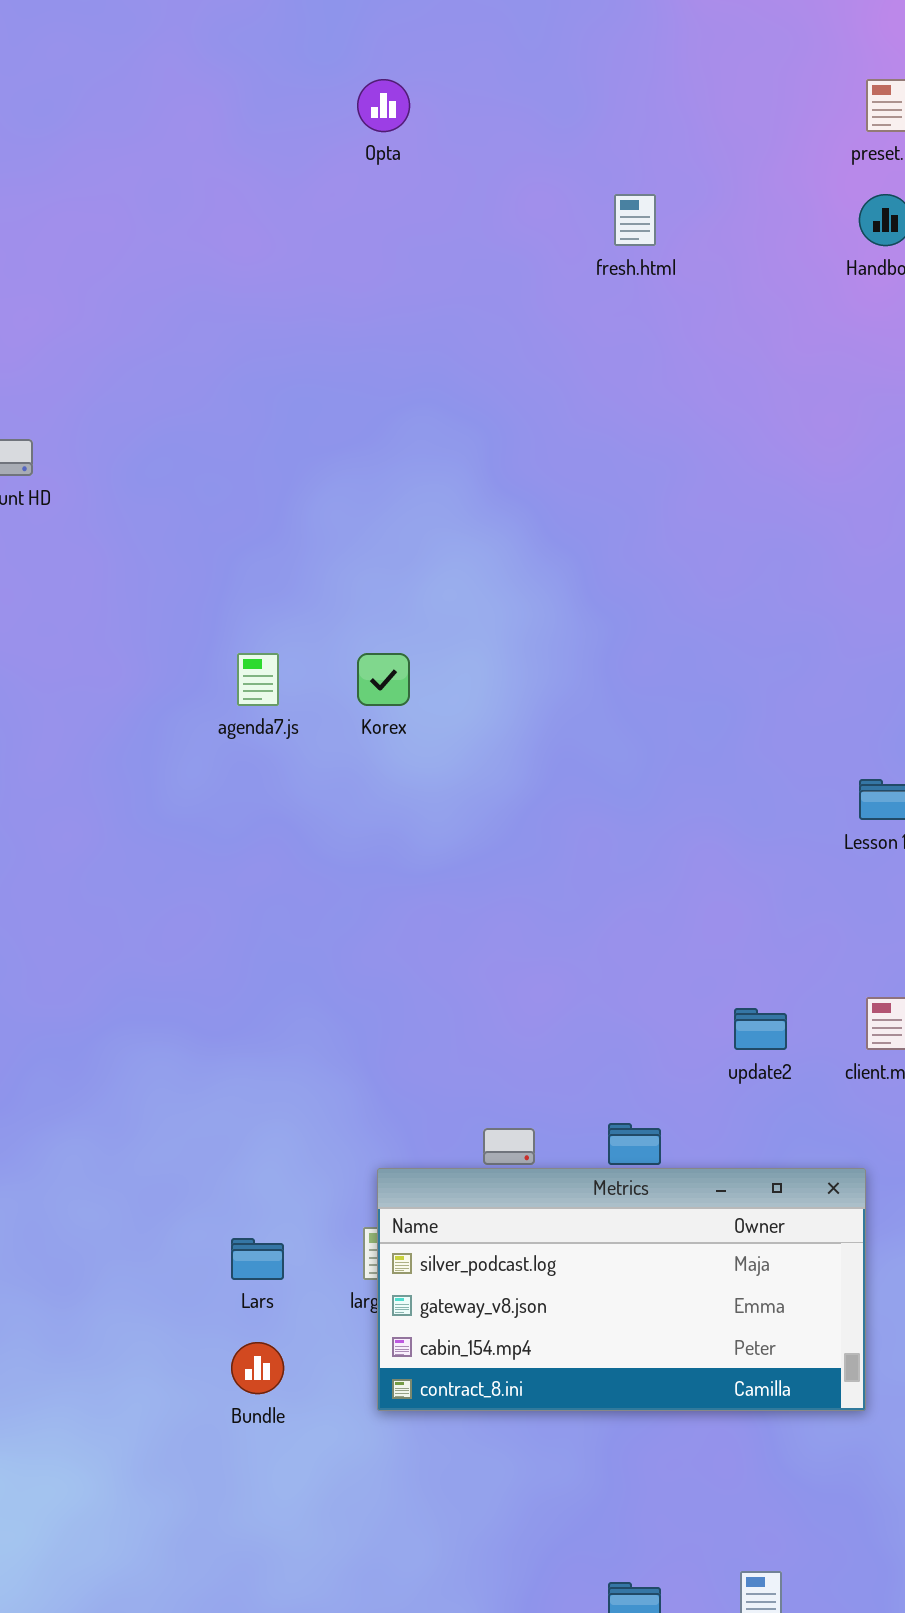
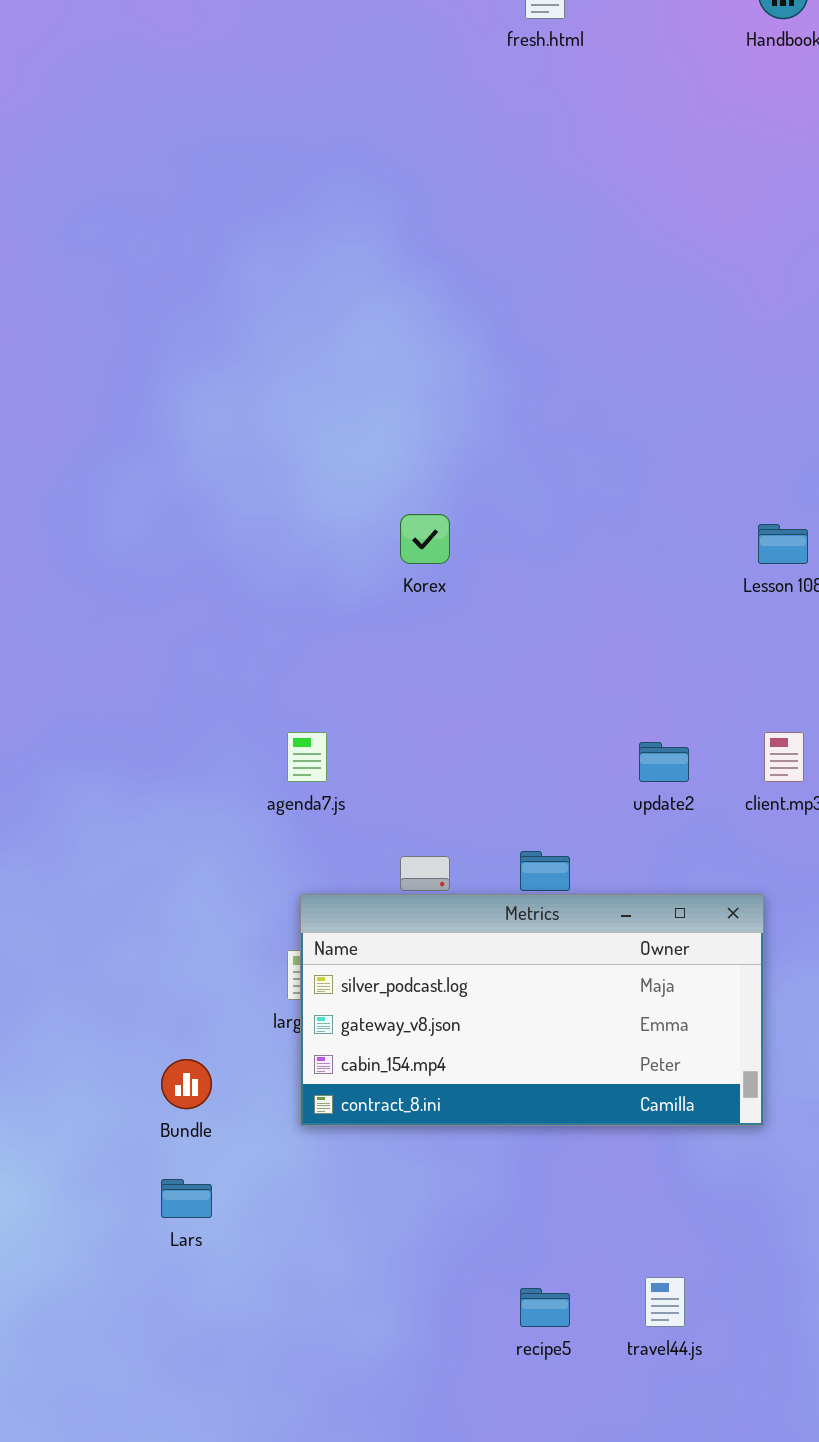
agenda7.js: [237,653,279,706] -> [287,732,327,782], moved
Korex: [357,653,410,706] -> [400,514,450,564], moved
Lars: [231,1238,284,1280] -> [161,1179,212,1218], moved

